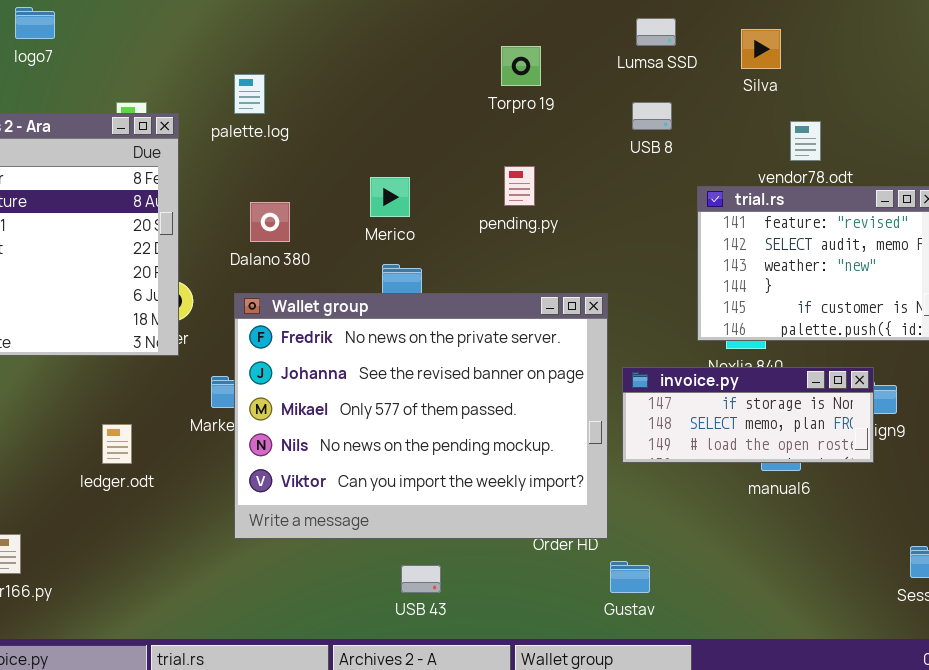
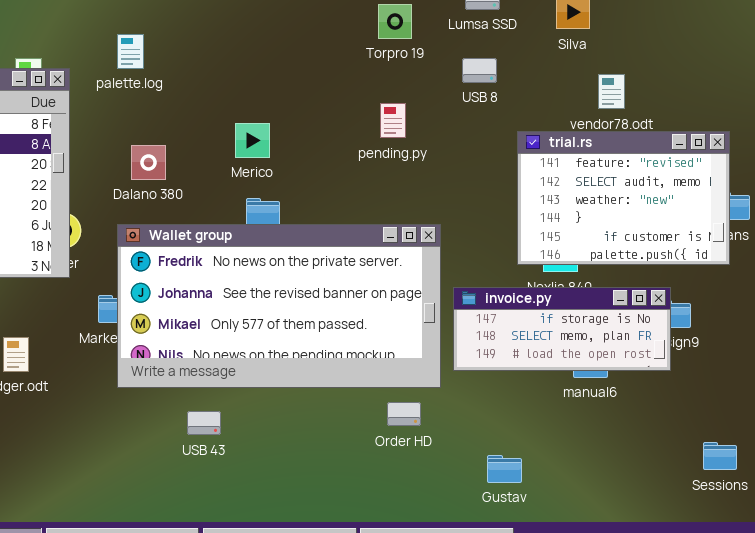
Torpro 19: [501,46,541,86] -> [378,4,412,39], moved
pending.py: [504,166,535,206] -> [380,103,406,138], moved
Wallet group: [234,293,608,539] -> [117,224,441,388], resized
Gustav: [610,561,650,593] -> [487,455,522,483], moved
USB 43: [401,565,441,593] -> [187,411,221,435], moved

